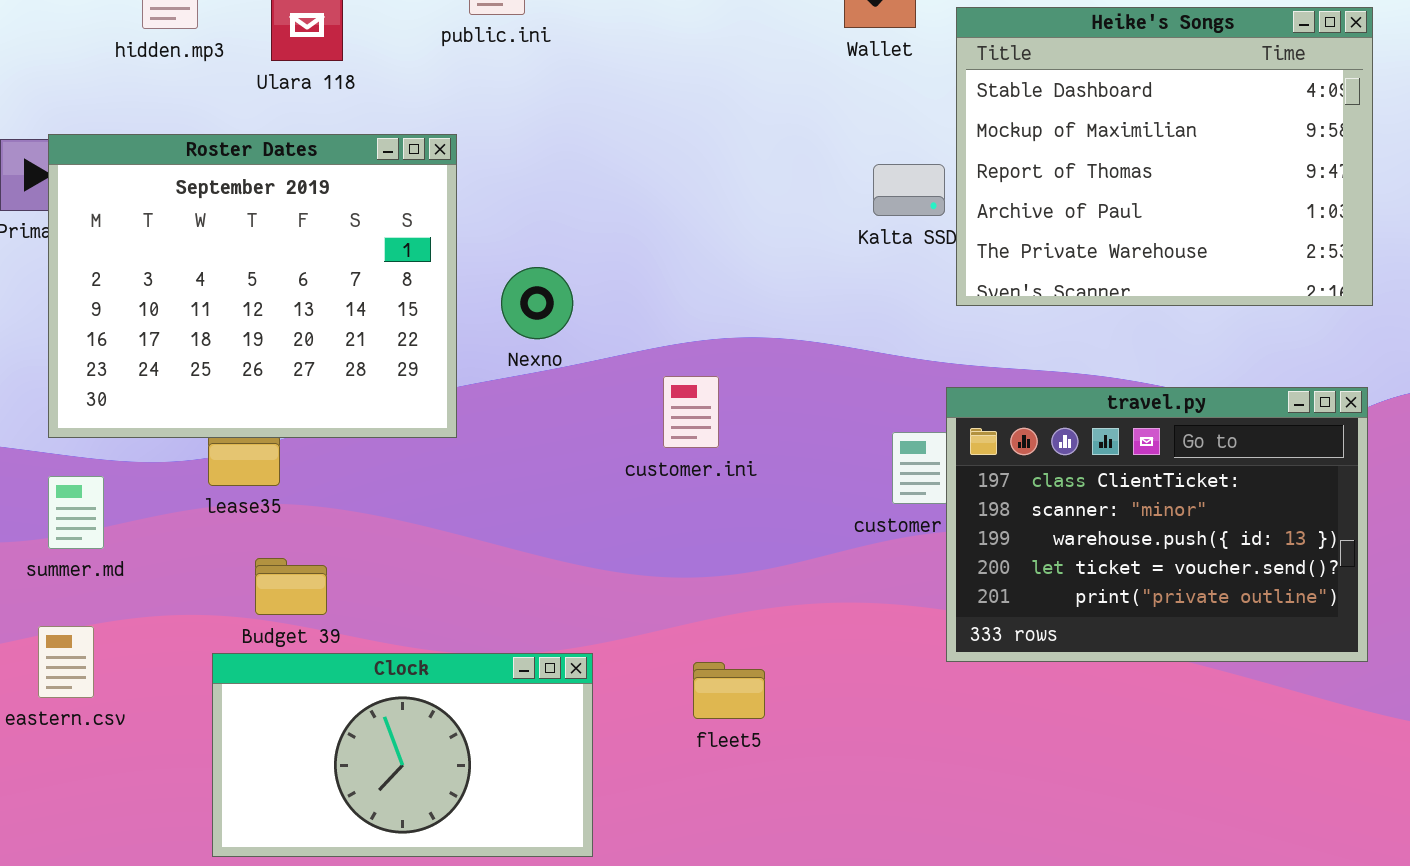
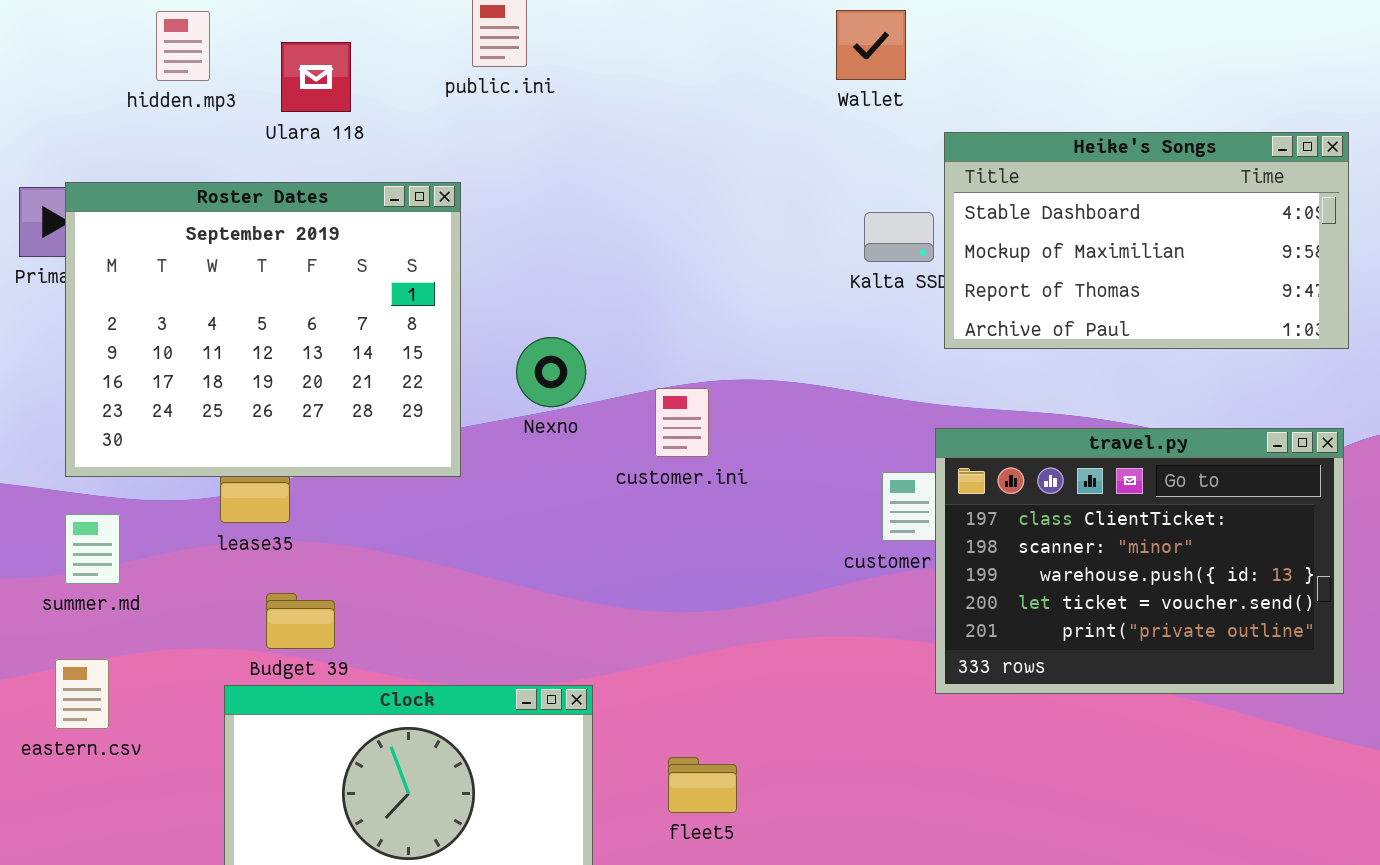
Heike's Songs: [956,7,1373,306] -> [944,132,1349,349], resized
Nexno: [501,267,573,339] -> [516,337,586,407], moved
customer.ini: [663,376,719,448] -> [655,388,709,457], moved
fleet5: [693,662,765,719] -> [668,757,737,813], moved

